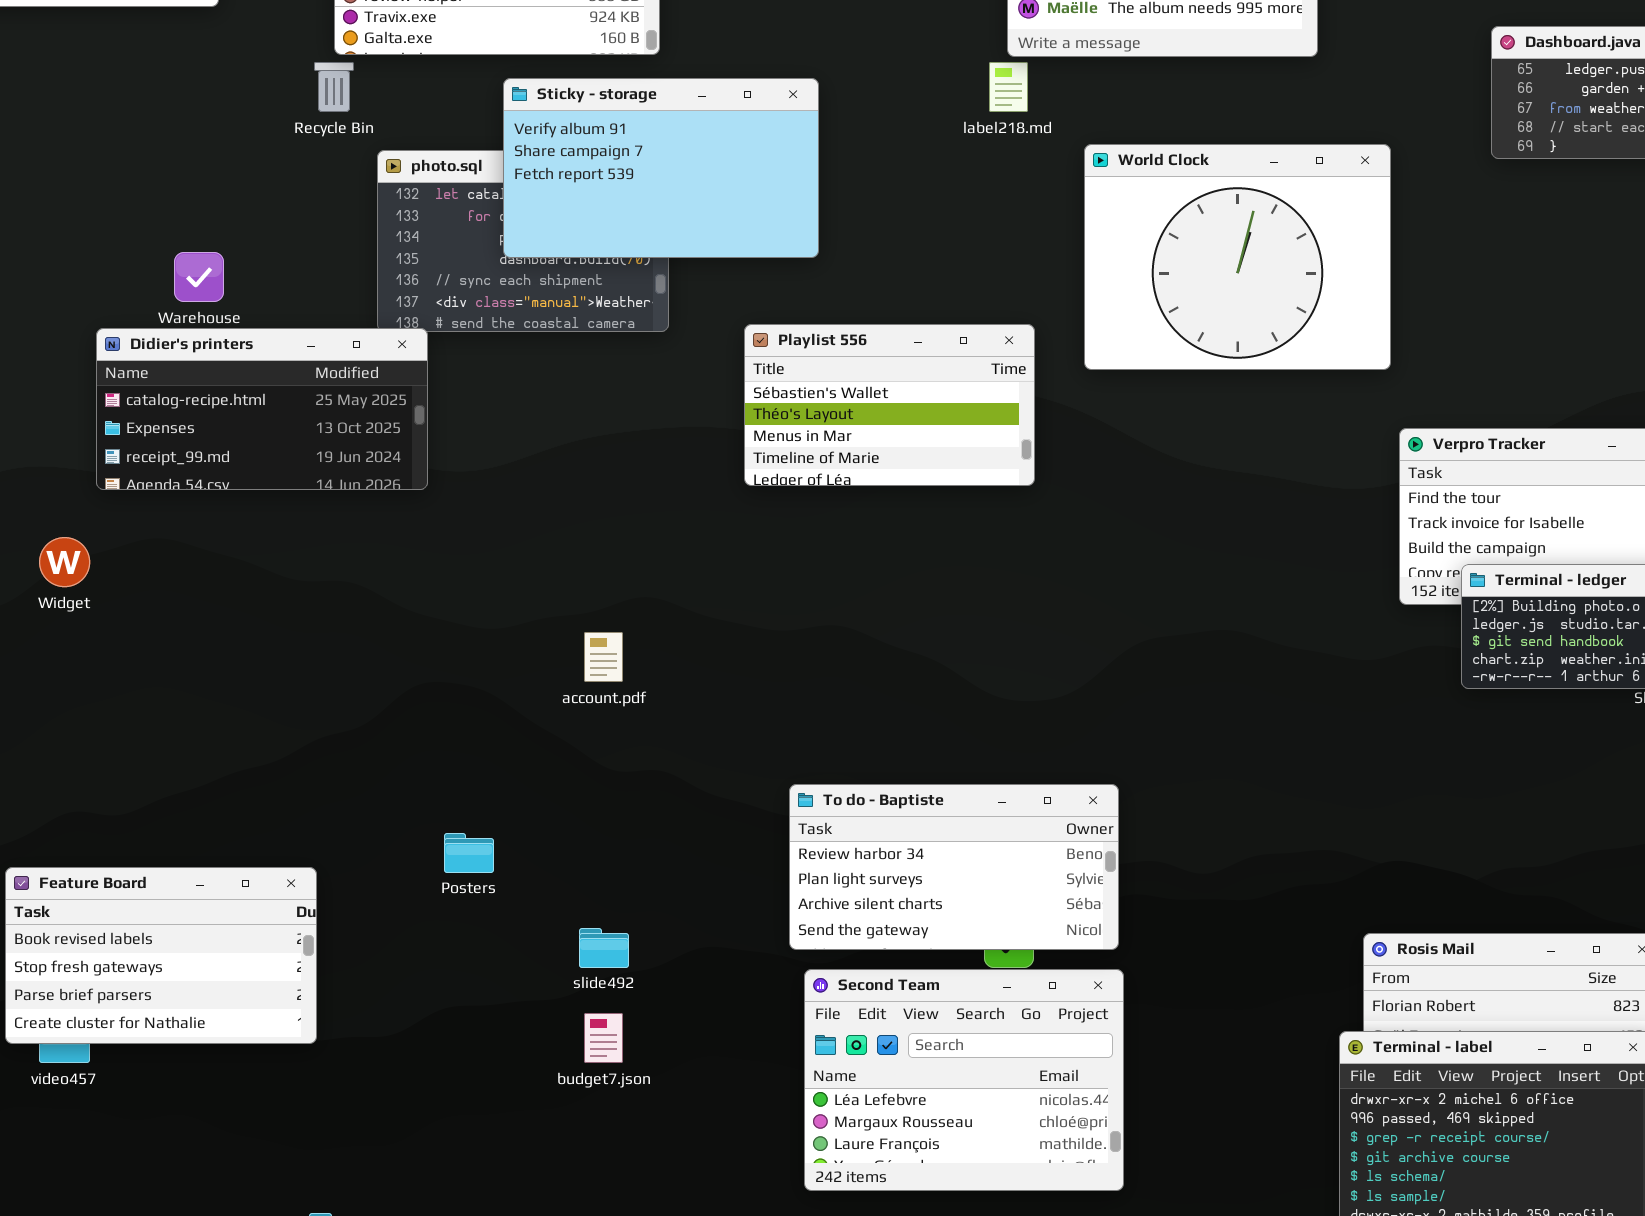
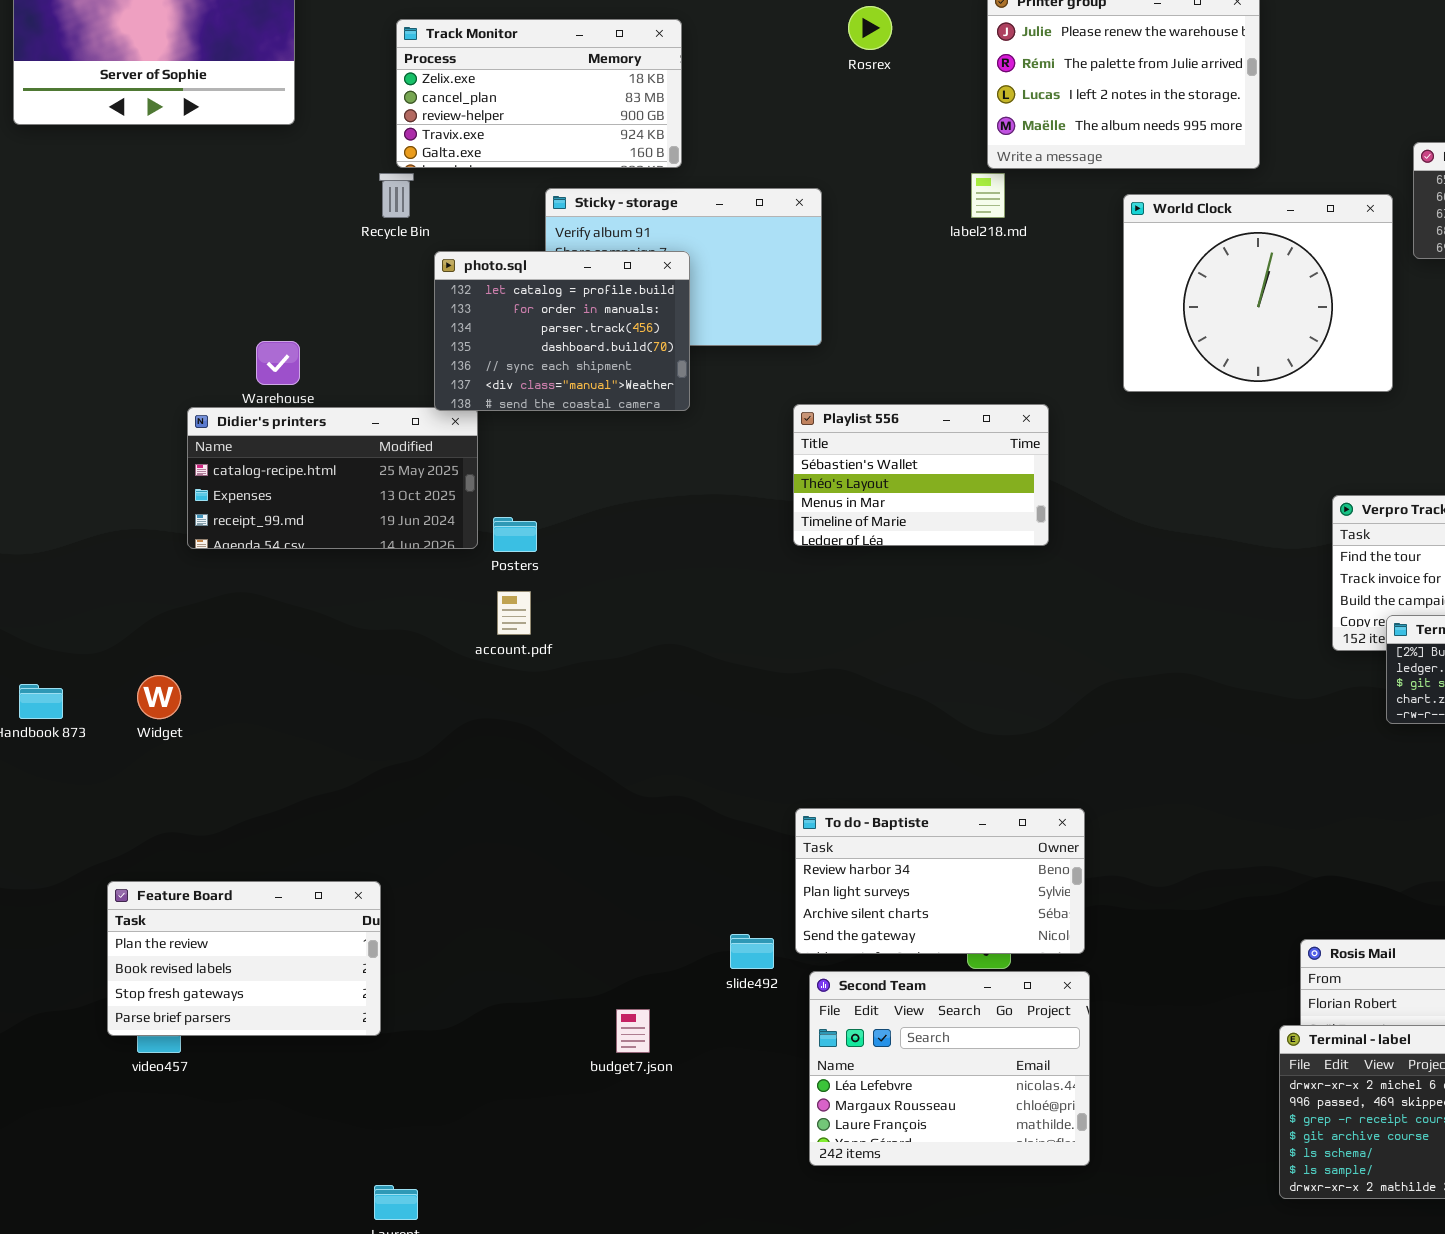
World Clock: [1084,144,1391,370] -> [1123,194,1393,392], moved
photo.sql: [377,150,669,332] -> [434,251,690,411], raised
Playlist 556: [744,324,1035,486] -> [793,404,1049,546], moved
Widget: [39,537,90,587] -> [137,675,181,719], moved
account.pdf: [584,632,623,682] -> [497,591,531,635], moved
Posters: [444,833,494,873] -> [493,517,537,552], moved
Feature Board: [5,867,317,1044] -> [107,881,381,1036], scrolled up 1 row
slide492: [579,928,629,968] -> [730,934,774,969], moved

